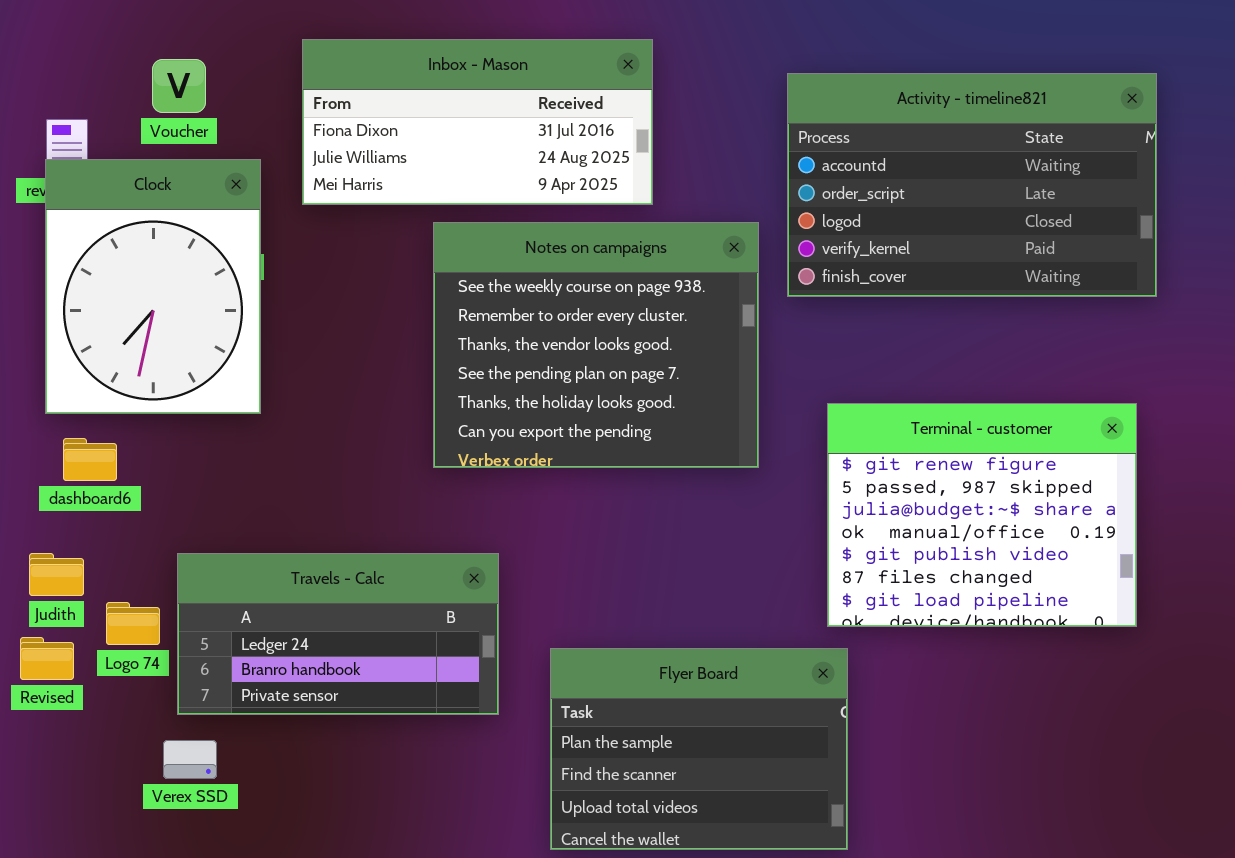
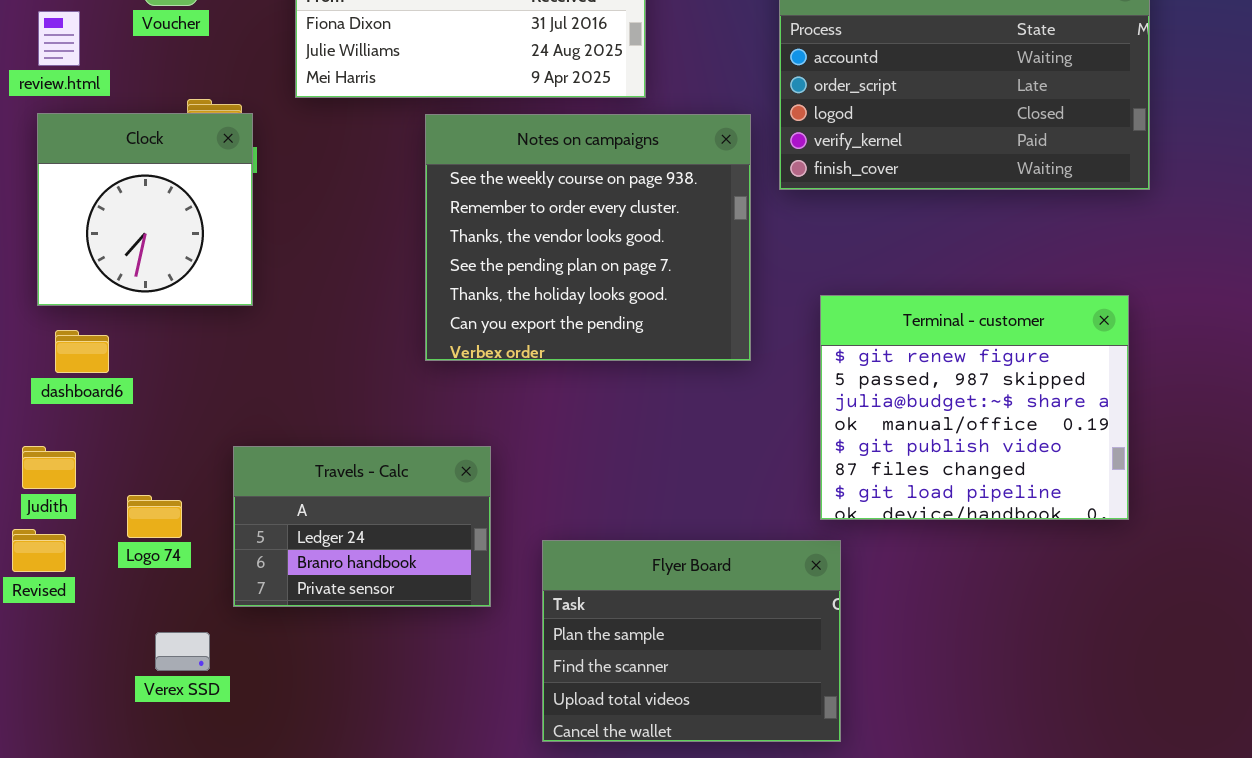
Clock: [45,159,261,414] -> [37,113,253,306], resized
Travels - Calc: [177,553,499,715] -> [233,446,491,607], resized
Logo 74: [106,602,160,645] -> [127,495,182,538], moved

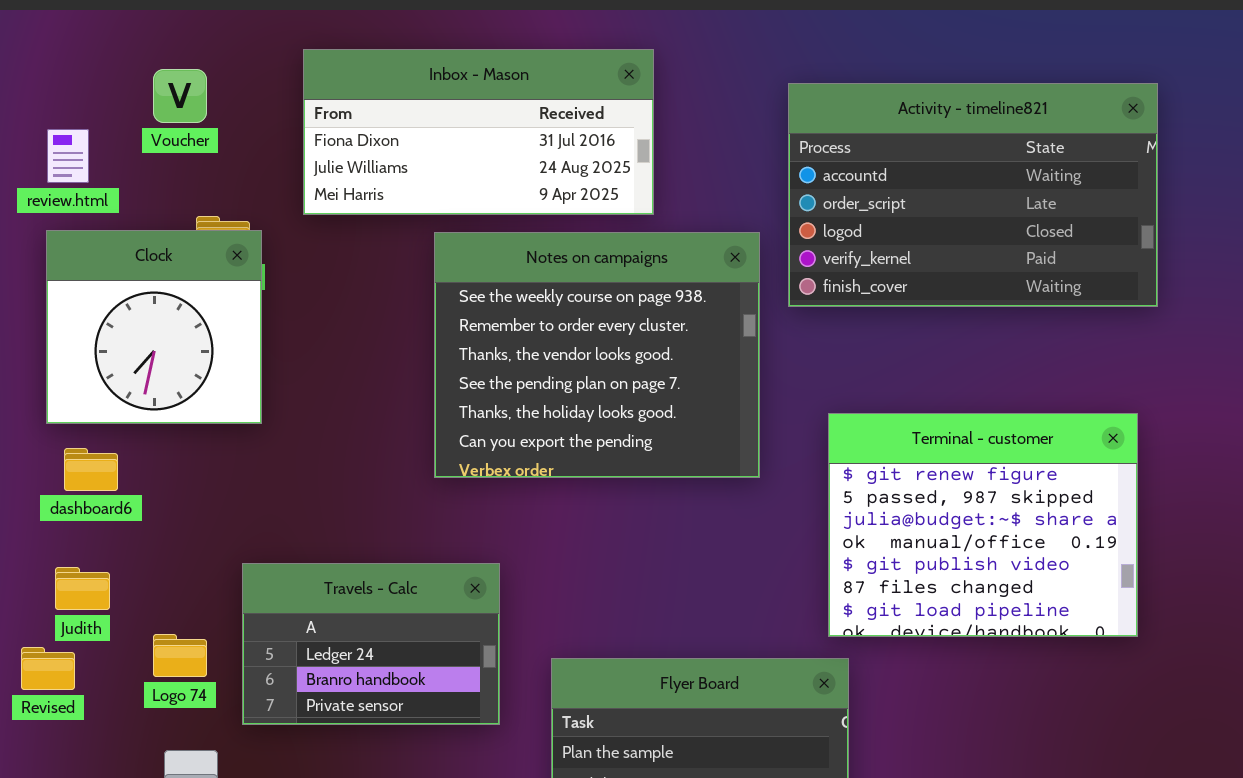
Judith: [22,446,76,489] -> [55,567,110,610], moved
Logo 74: [127,495,182,538] -> [153,634,207,677], moved

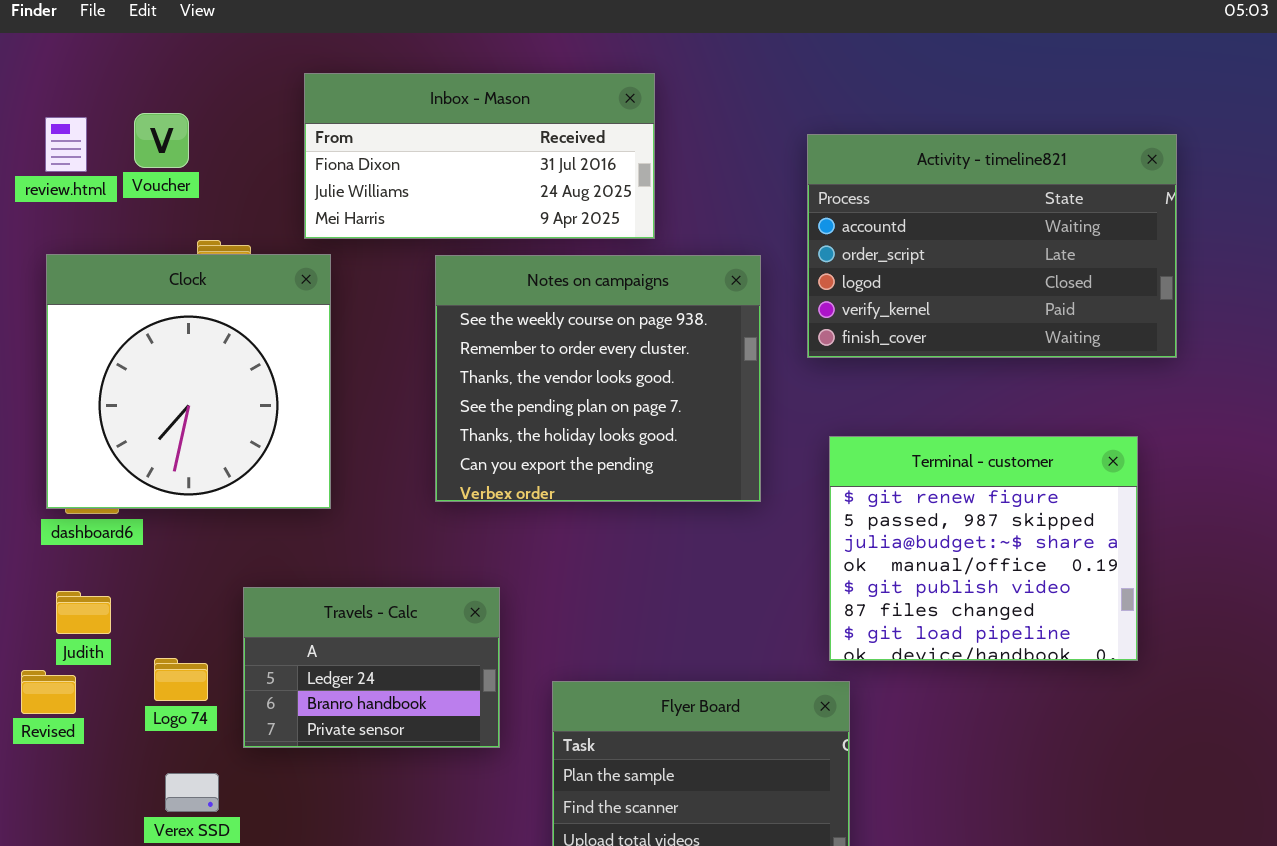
Voucher: [153,69,207,123] -> [134,113,189,168], moved
Activity - timeline821: [788,83,1158,307] -> [807,134,1177,358], moved
review.html: [47,129,89,183] -> [45,117,87,172], moved
Clock: [46,230,262,424] -> [46,254,331,509], resized

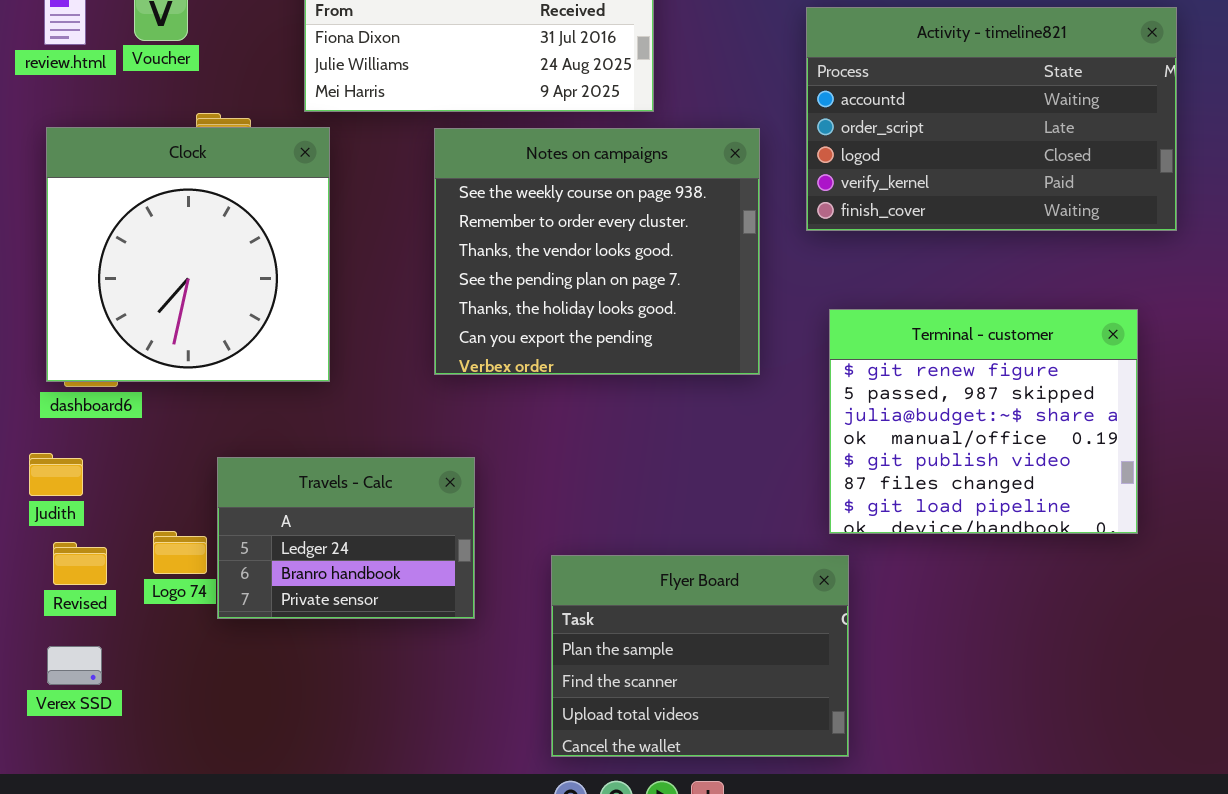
Travels - Calc: [243,587,500,748] -> [217,457,475,619], moved
Judith: [56,591,111,634] -> [29,453,83,496], moved
Revised: [21,670,76,714] -> [53,542,107,585], moved
Verex SSD: [165,773,219,812] -> [47,646,102,685], moved

